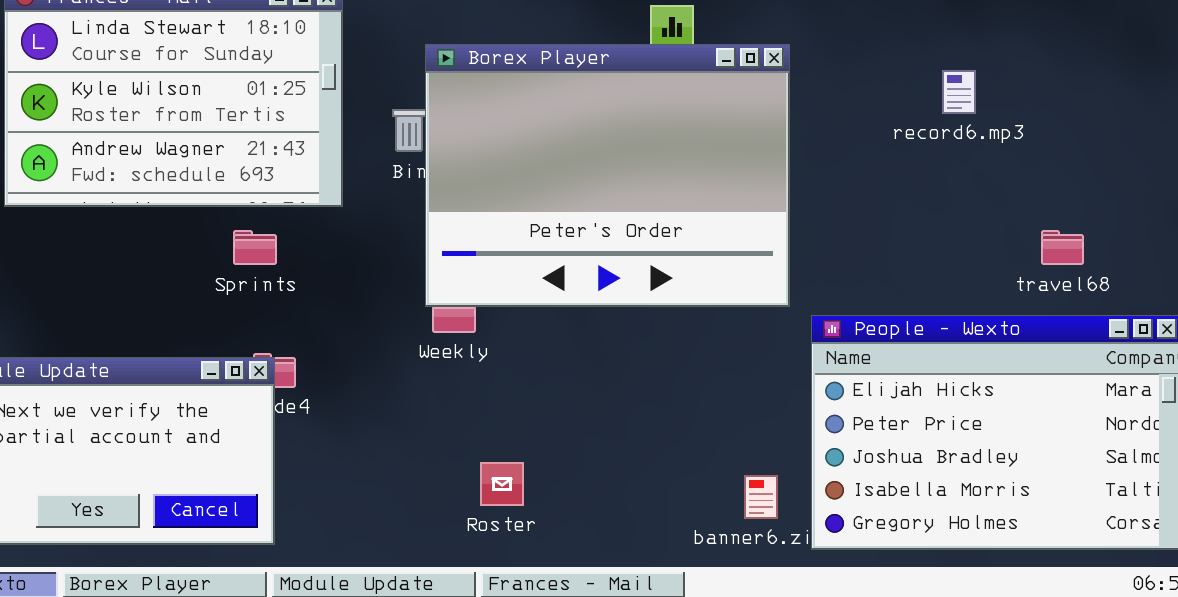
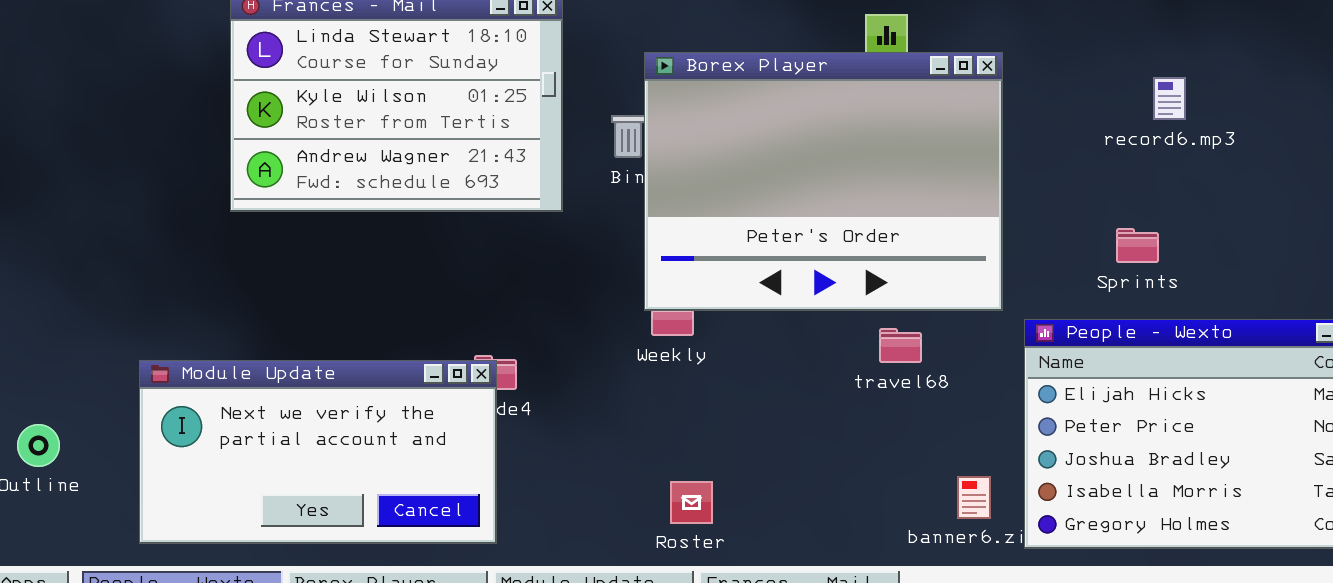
Sprints: [233,230,277,265] -> [1116,228,1159,263], moved
travel68: [1041,230,1084,265] -> [879,328,922,363], moved
Roster: [480,462,524,506] -> [670,481,713,524], moved

